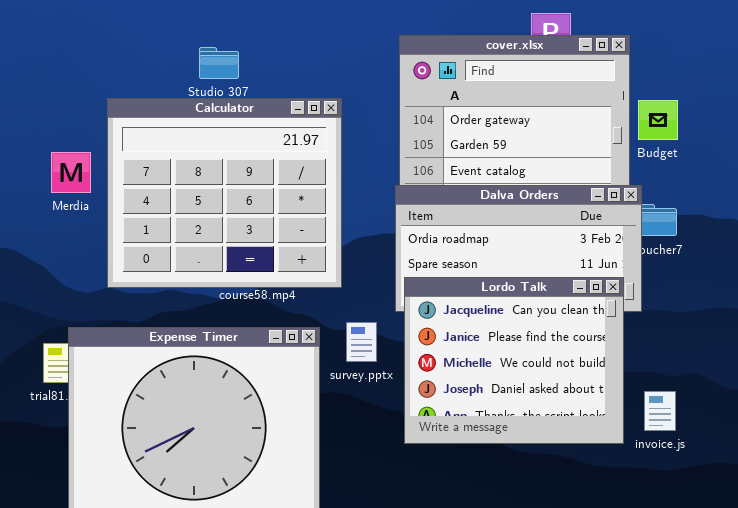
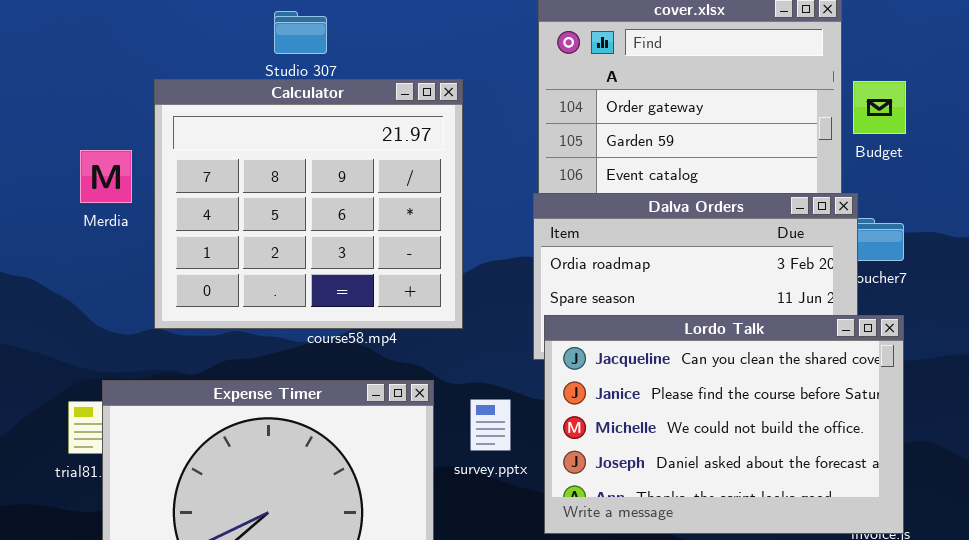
Lordo Talk: [404,277,624,444] -> [544,315,904,534], resized
survey.pptx: [346,322,377,362] -> [470,399,511,451], moved

